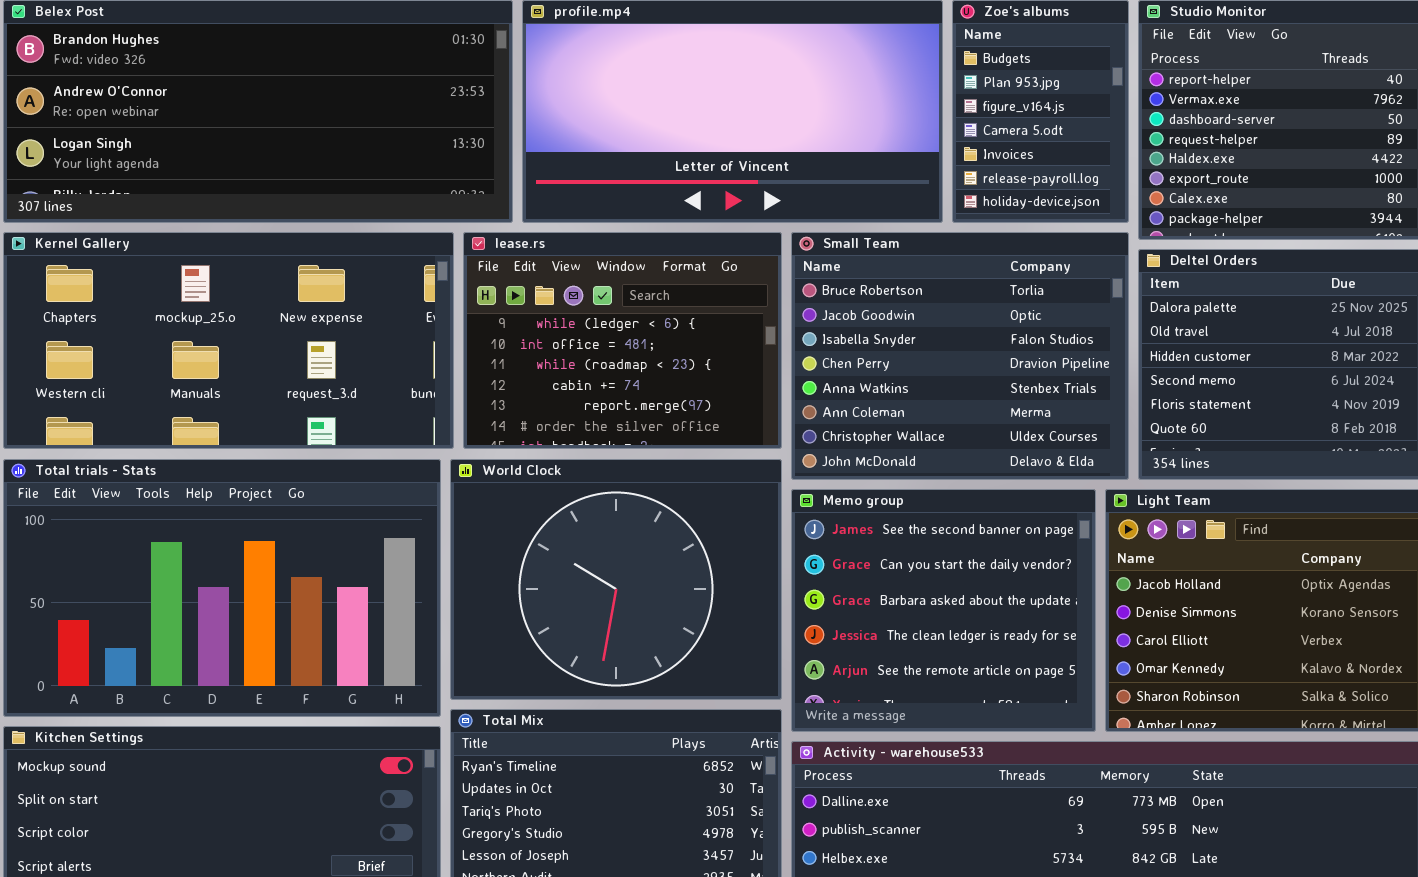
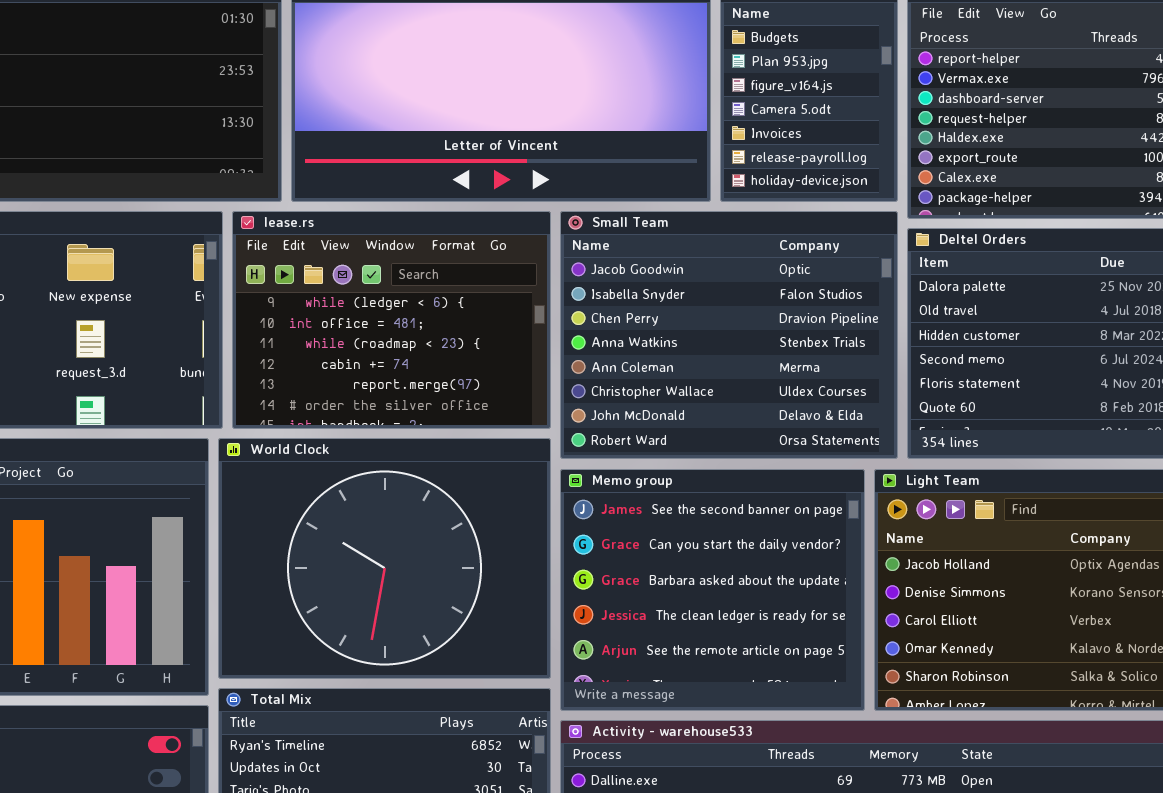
Small Team: [791,232,1129,480] -> [560,211,898,459], scrolled down 1 row

